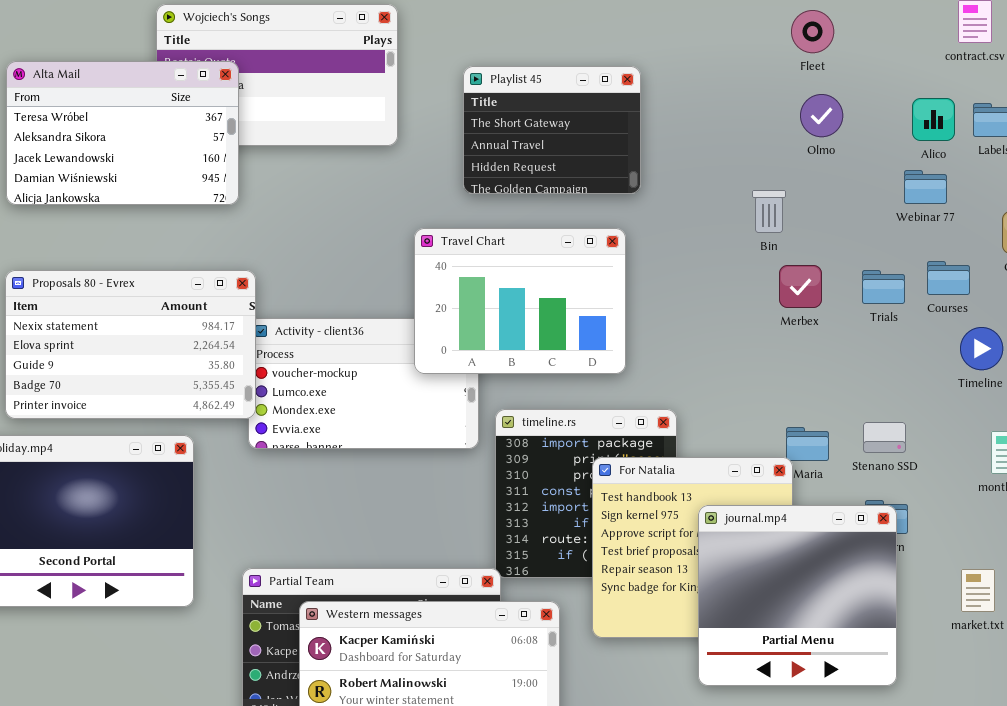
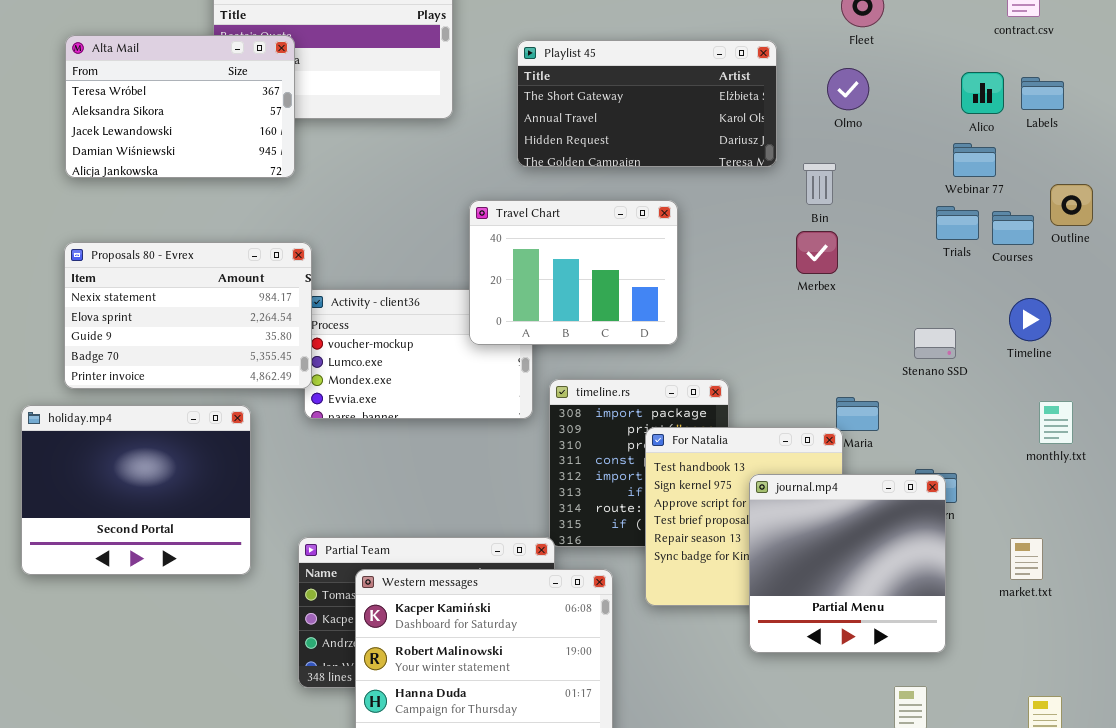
Playlist 45: [463,66,641,194] -> [517,40,777,167], resized
Olmo: [800,94,843,137] -> [827,68,869,110], moved
Courses: [927,261,970,295] -> [992,211,1034,245], moved
Merbex: [779,265,822,308] -> [796,231,838,274], moved
Trials: [862,270,905,304] -> [936,206,979,240], moved
Stenano SSD: [863,422,906,453] -> [914,328,956,359], moved

